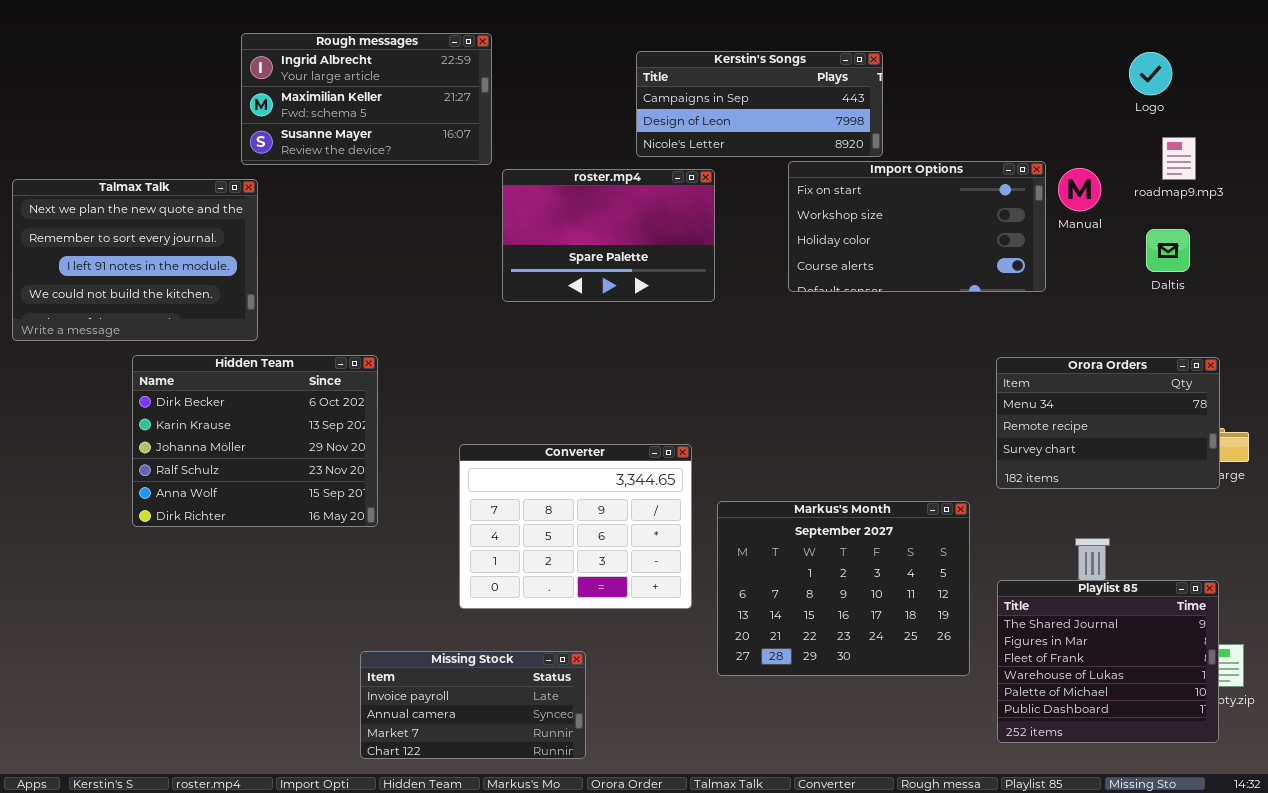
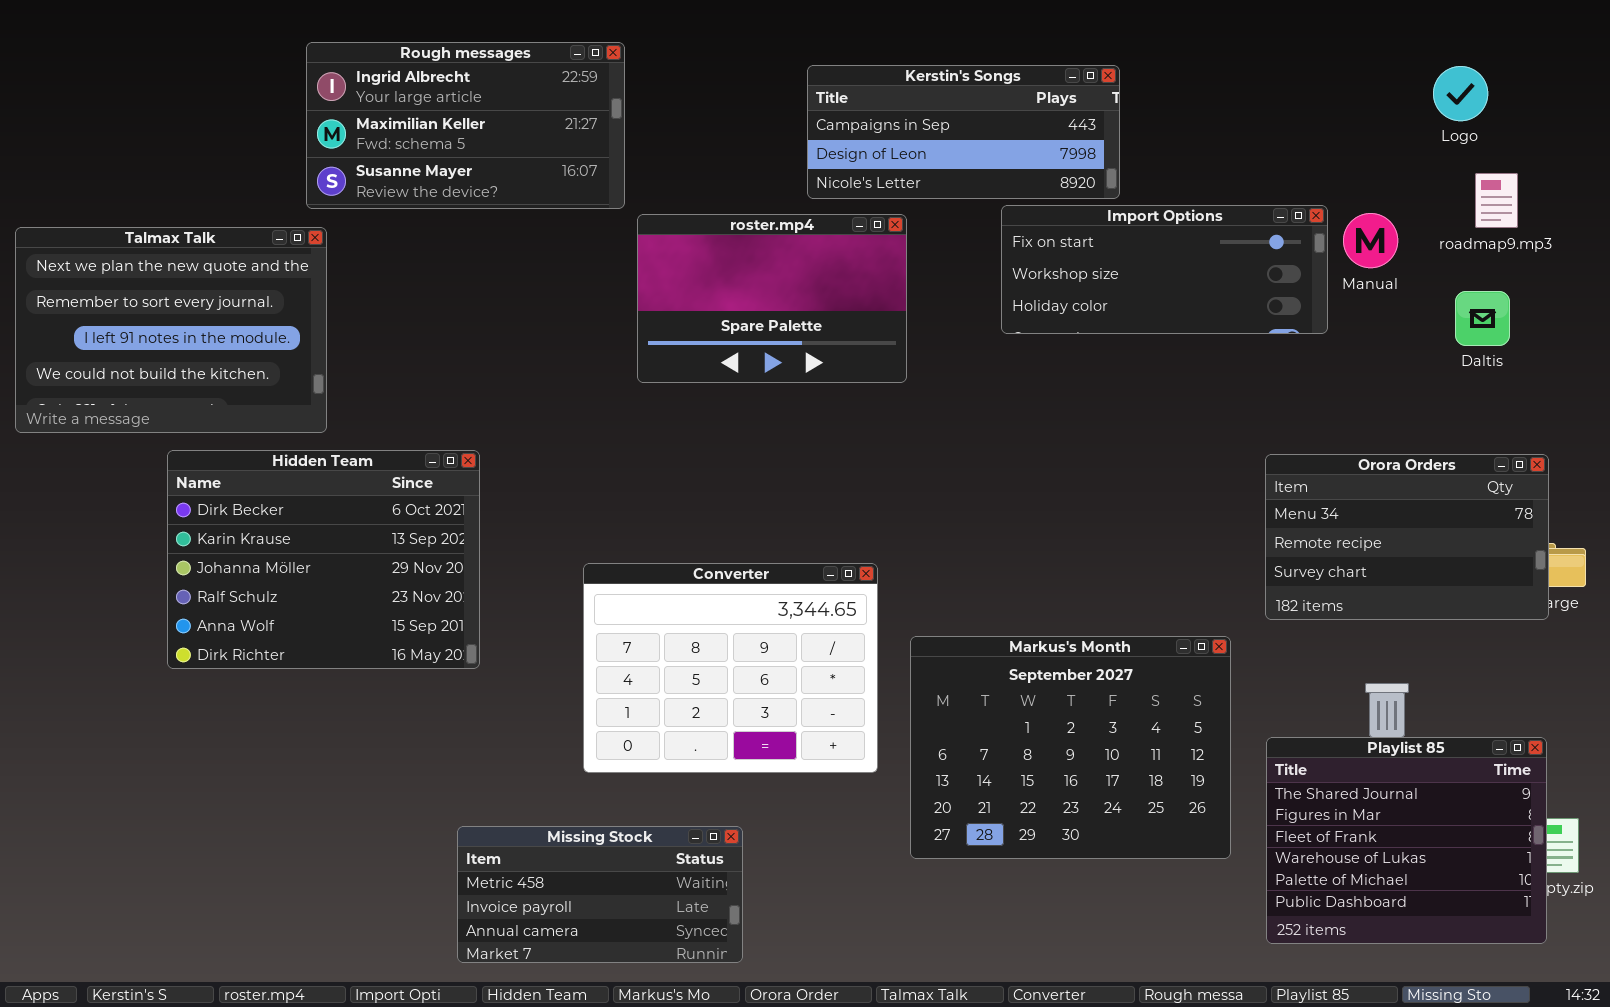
Import Options: [788,161,1046,292] -> [1001,205,1328,334], resized
Missing Stock: [360,651,586,759] -> [457,826,743,963], scrolled up 1 row

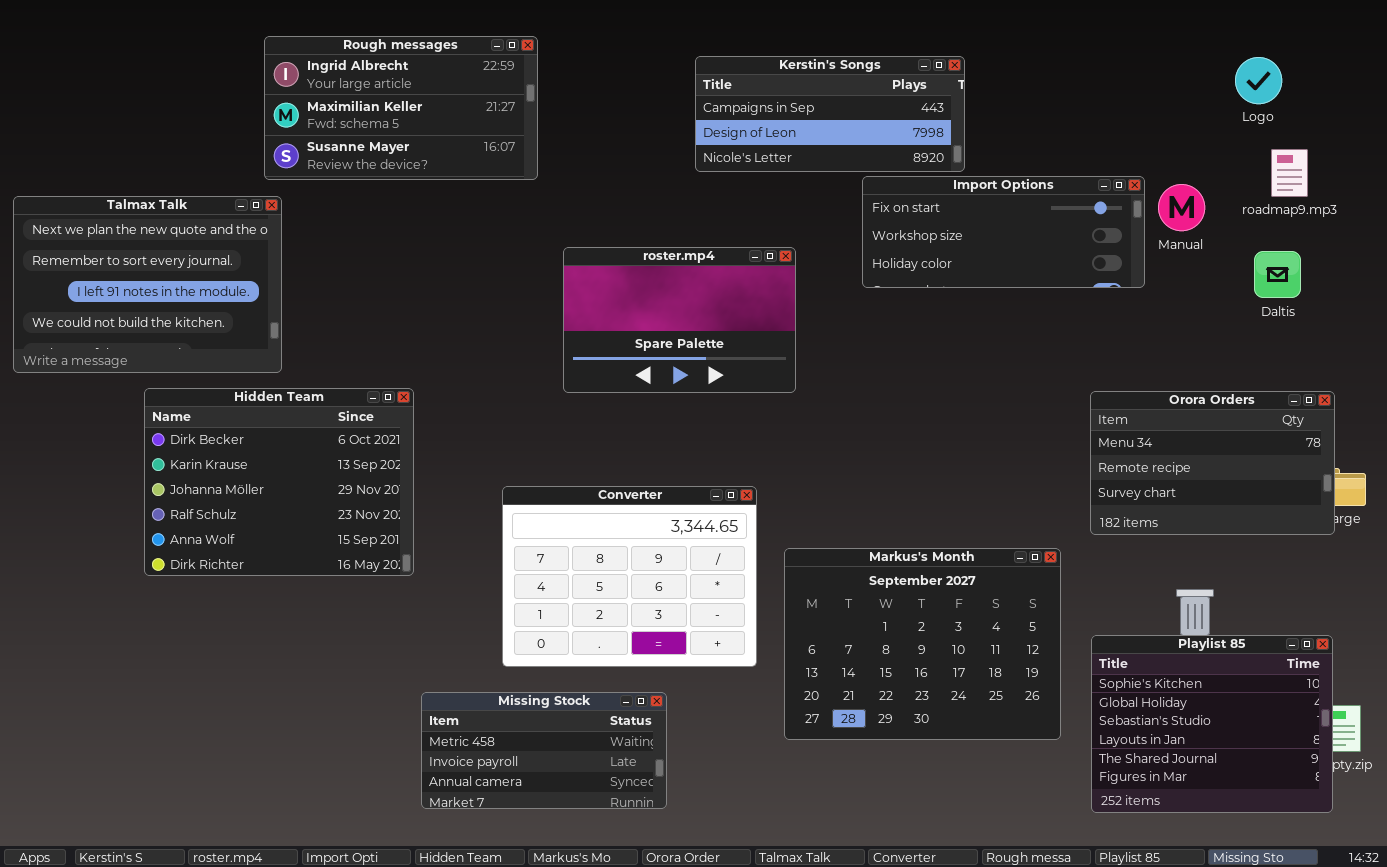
roster.mp4: [637,214,907,383] -> [563,247,796,393], moved
Playlist 85: [1266,737,1547,944] -> [1091,635,1333,813], scrolled up 4 rows
Missing Stock: [457,826,743,963] -> [421,692,667,809], moved

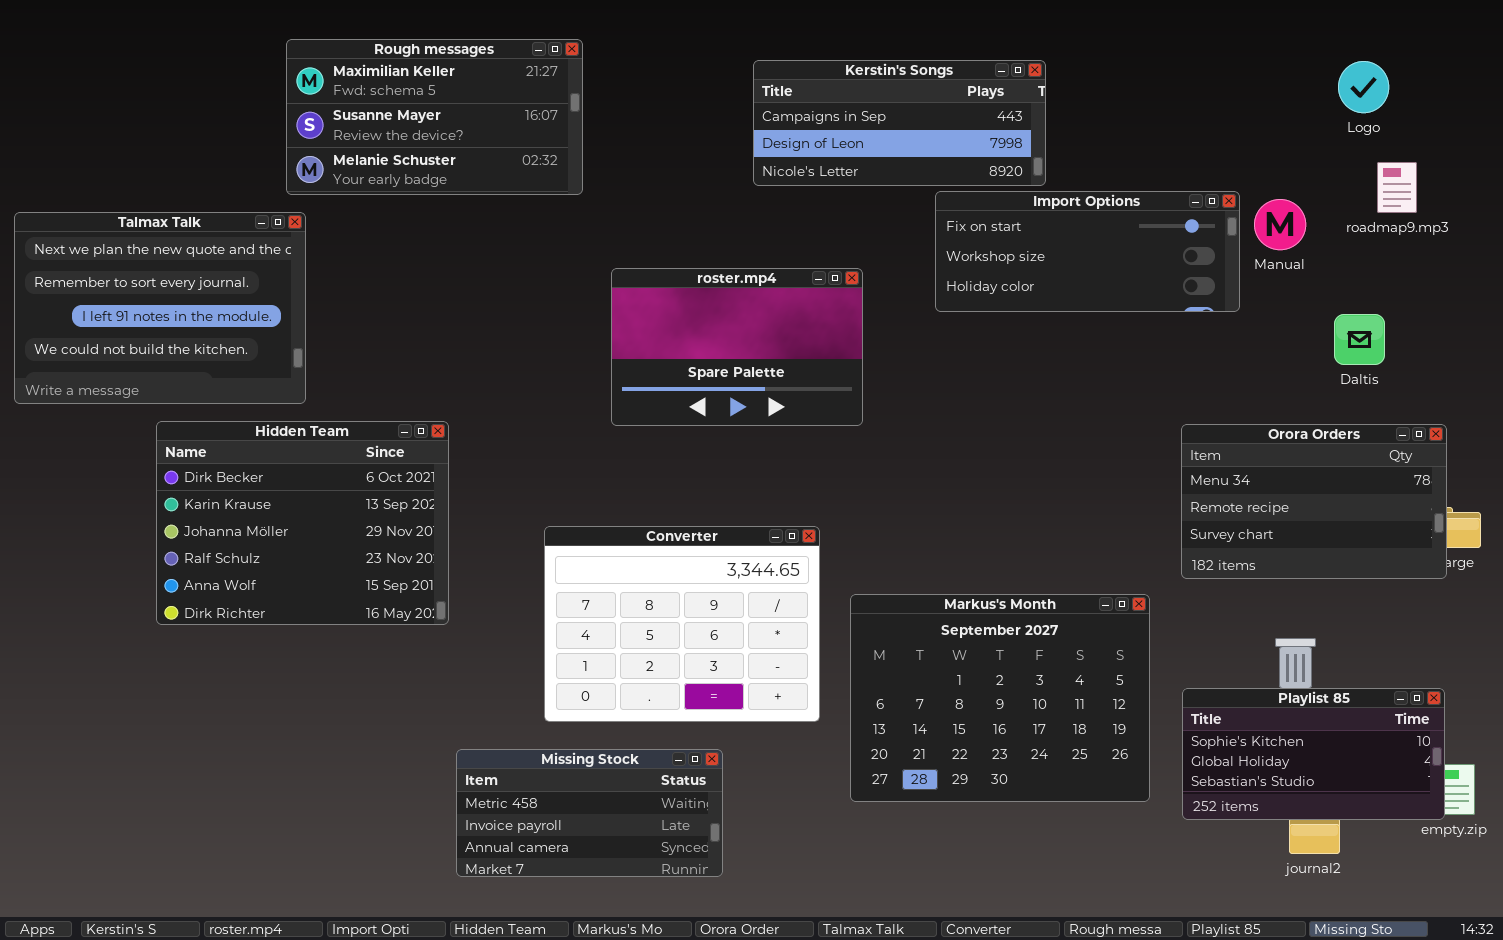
Rough messages: [264,36,538,180] -> [286,39,583,195], scrolled down 1 row
Daltis: [1254,251,1301,298] -> [1334,314,1385,365], moved
Playlist 85: [1091,635,1333,813] -> [1182,688,1445,820], resized

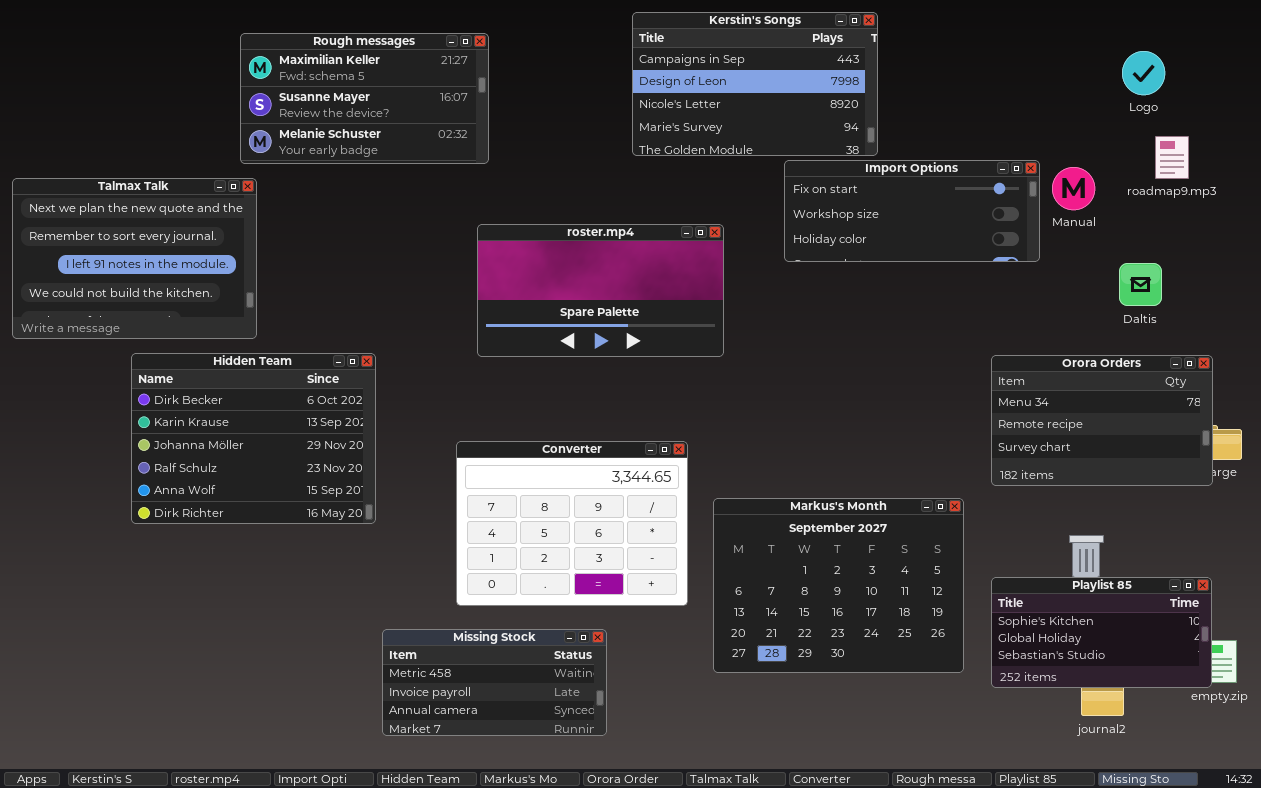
Kerstin's Songs: [753,60,1046,186] -> [632,12,878,156], resized
roster.mp4: [611,268,863,426] -> [477,224,724,357], resized

